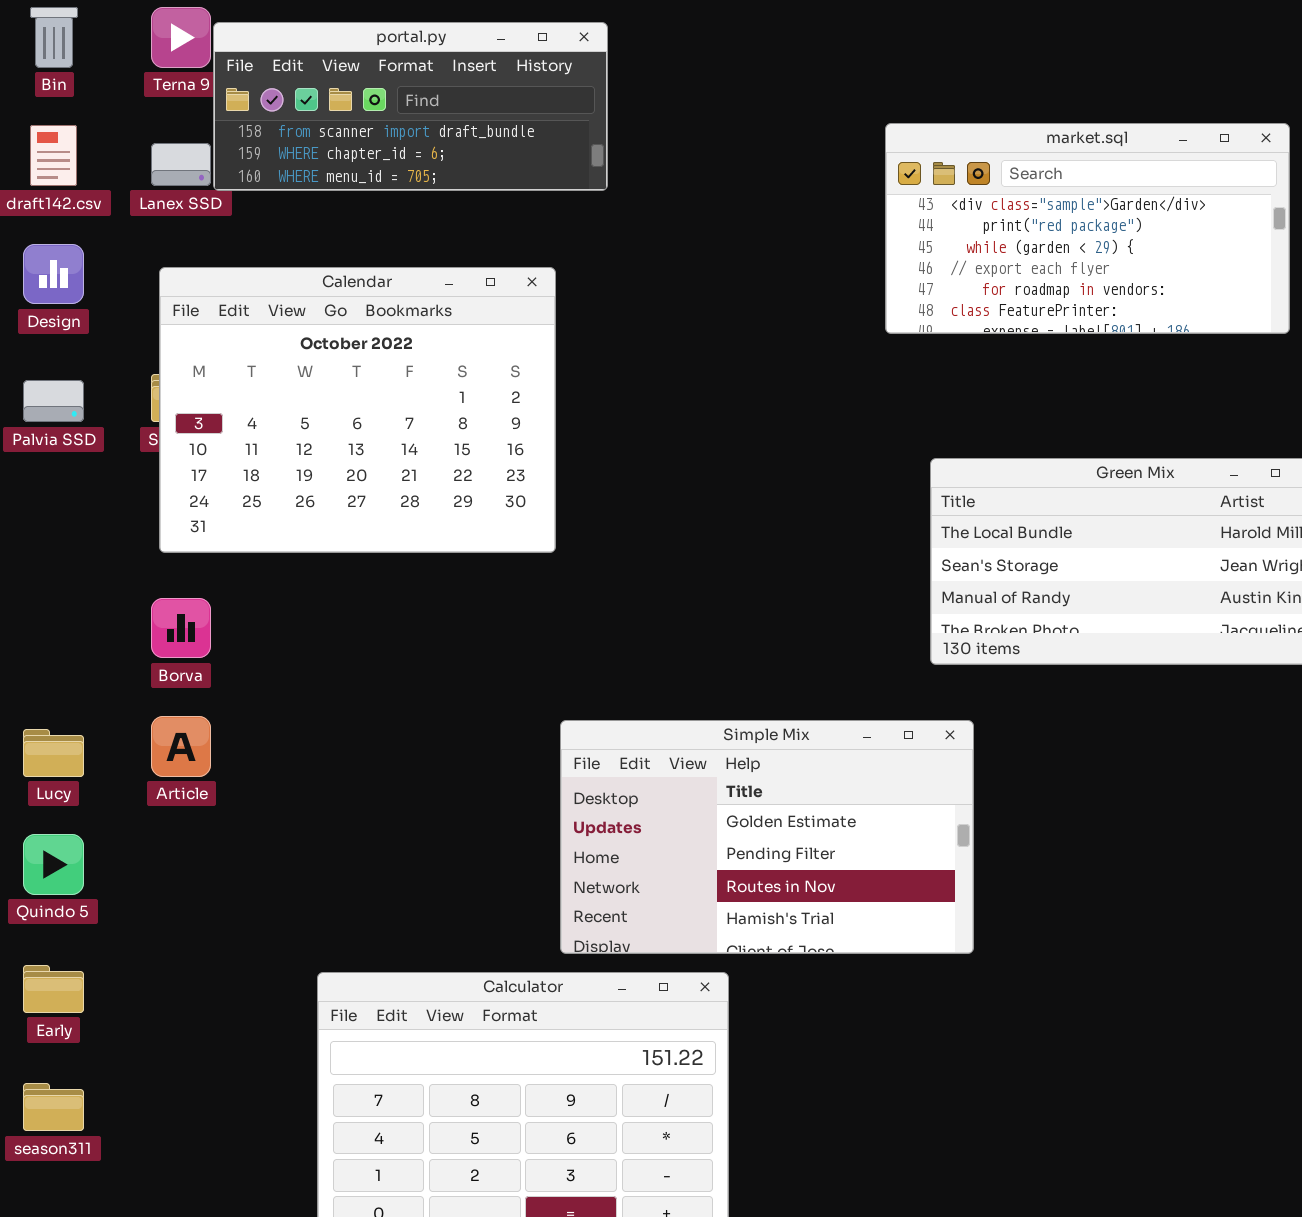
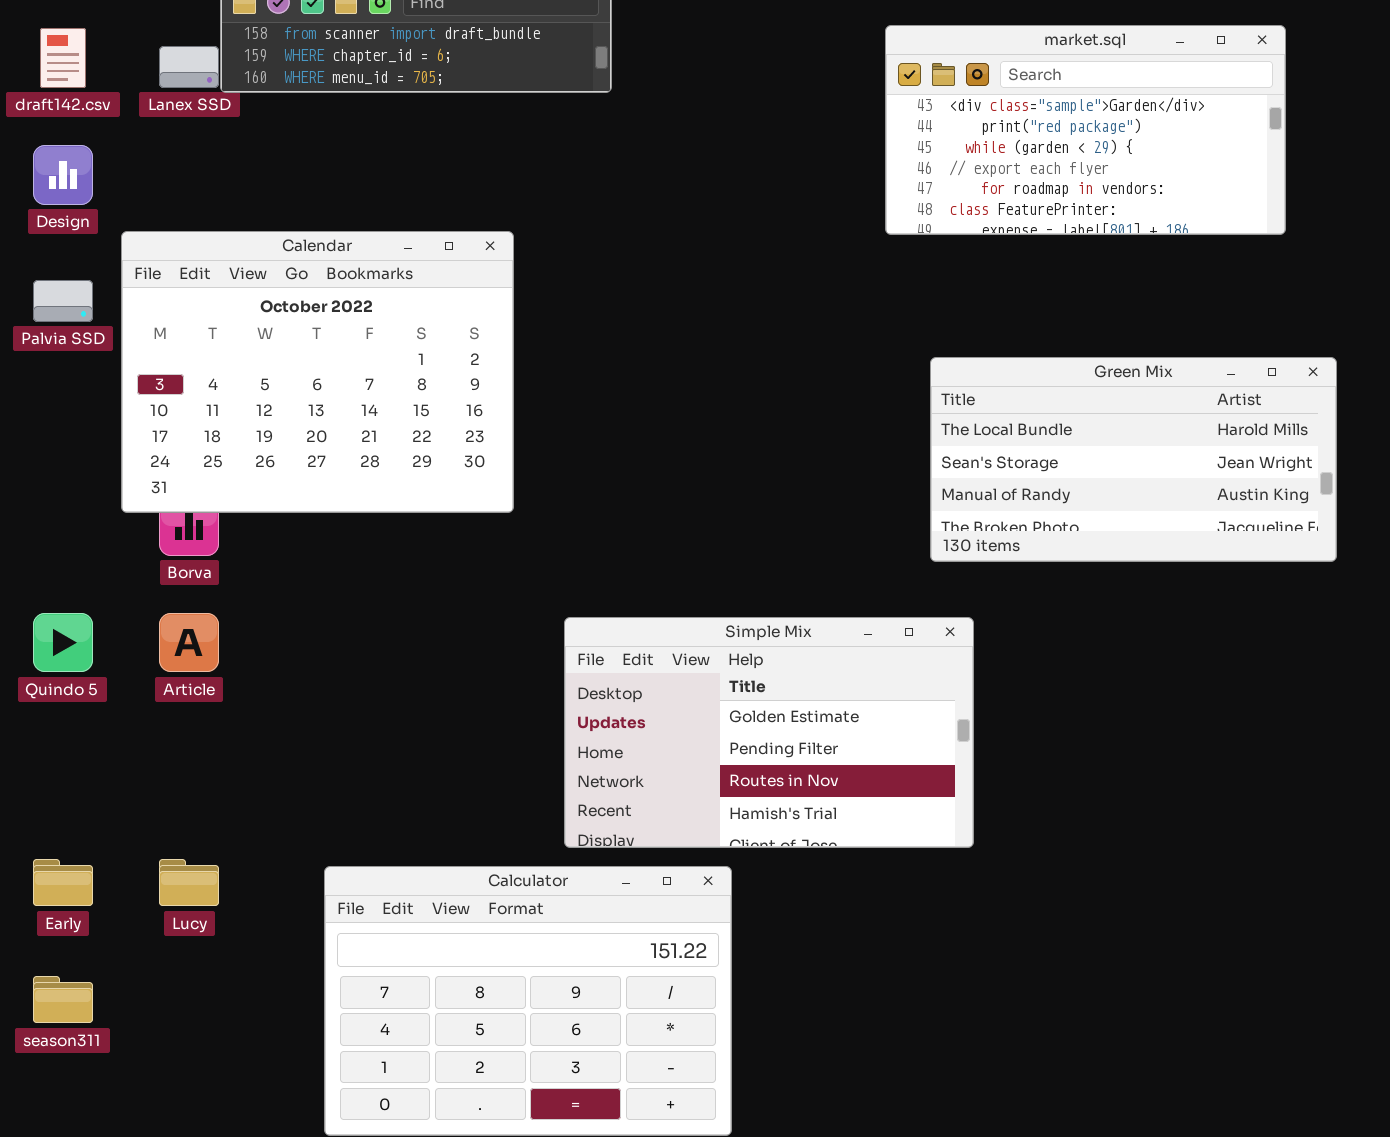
Calendar: [159,267,556,553] -> [121,231,514,513], moved
Lucy: [23,729,84,777] -> [159,859,219,906], moved
Quindo 5: [23,834,84,895] -> [33,613,93,672], moved

